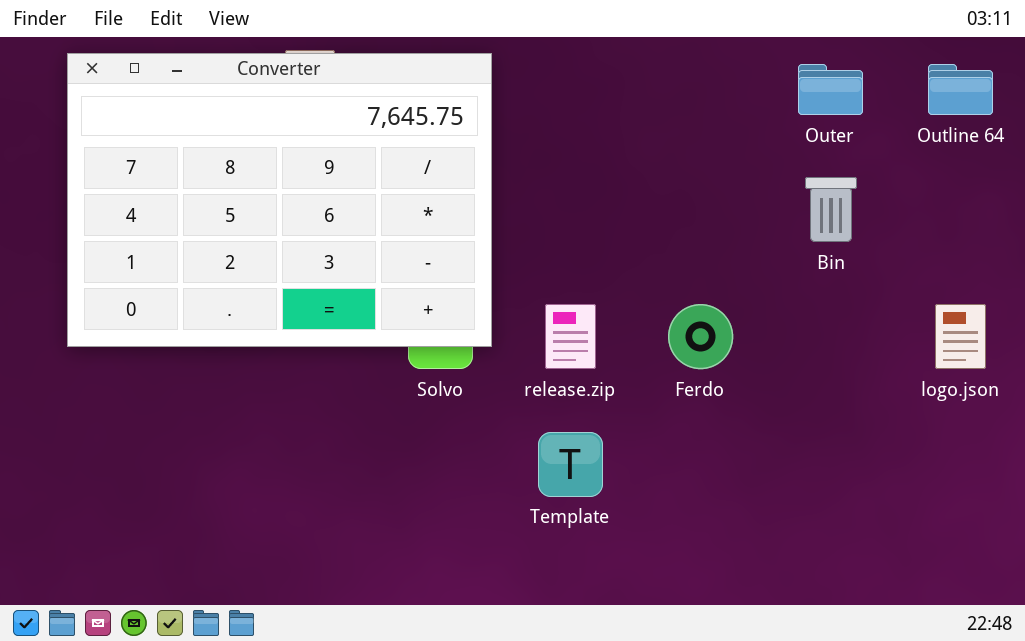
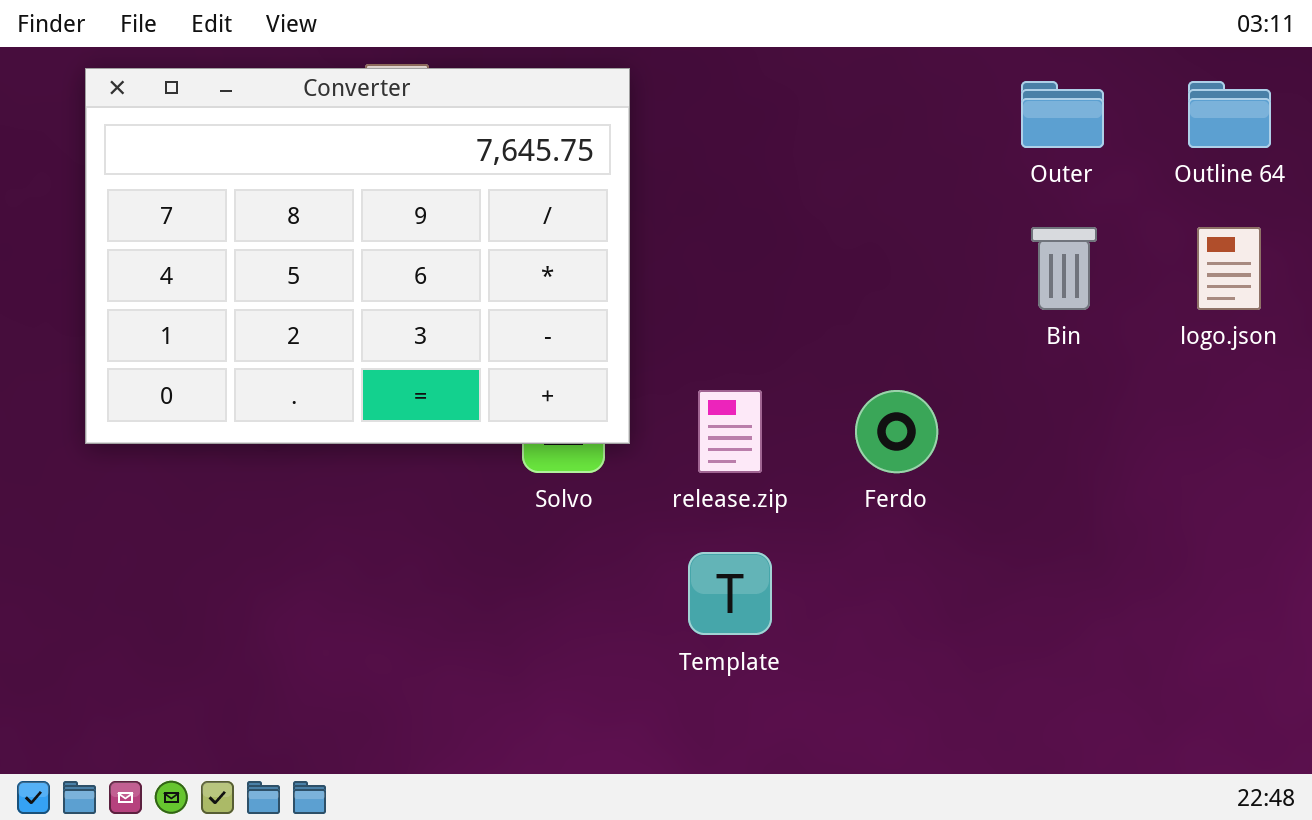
logo.json: [935,304,986,369] -> [1197,227,1261,310], moved

